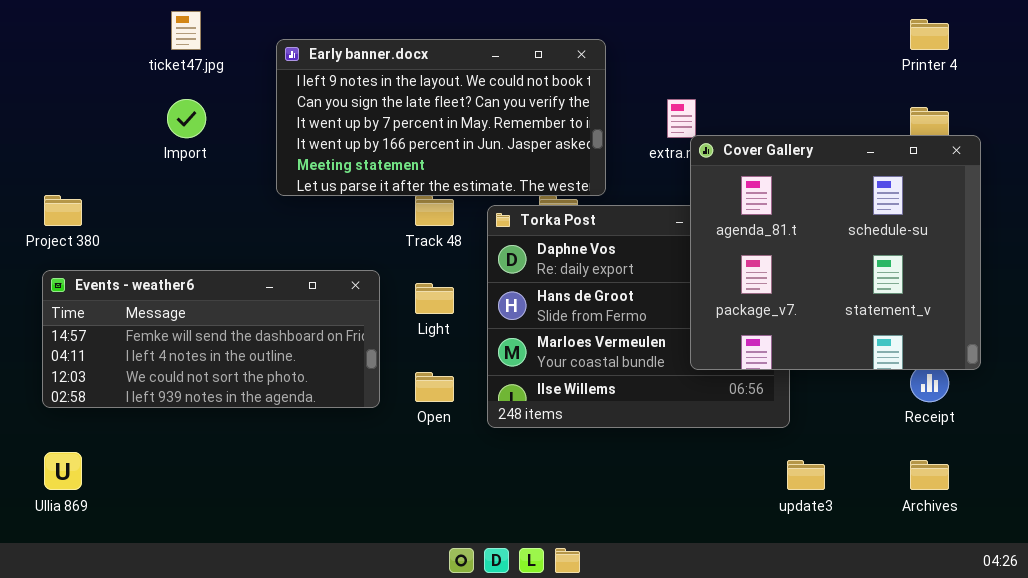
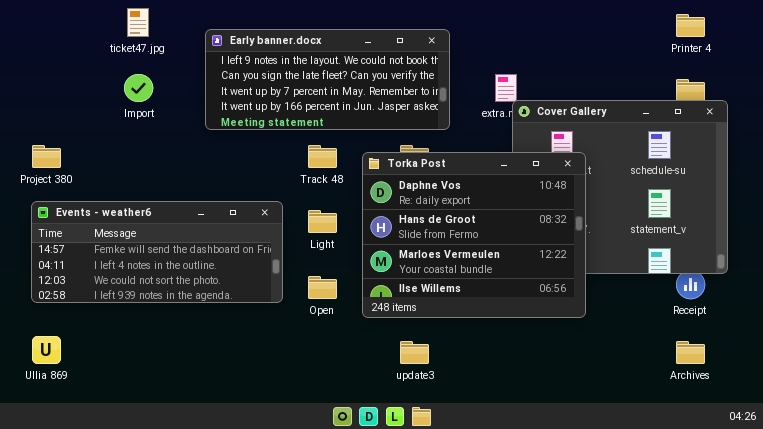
Early banner.docx: [276,39,606,196] -> [205,29,450,130], resized
Torka Post: [487,205,790,428] -> [362,152,586,318], raised
update3: [787,460,825,490] -> [400,341,429,364], moved

